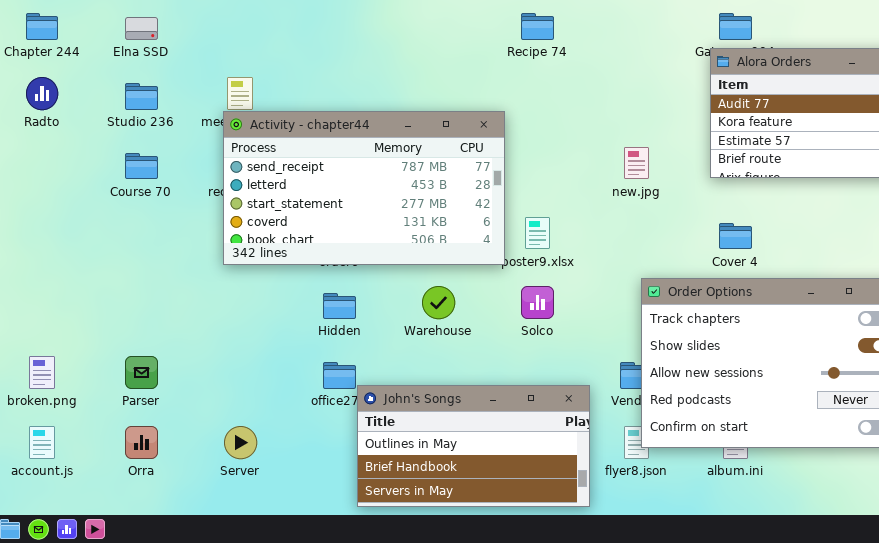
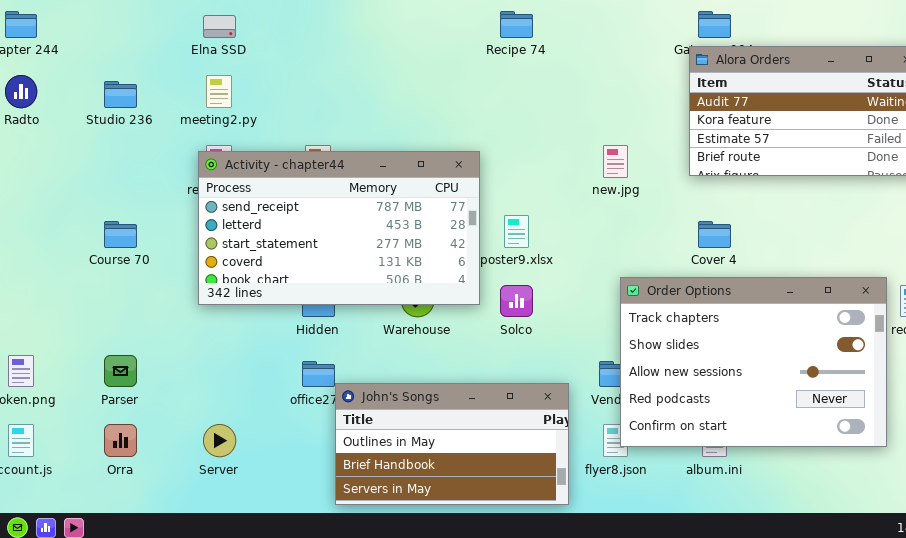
Elna SSD: [125,17,158,40] -> [203,15,236,38], moved
Activity - chapter44: [223,111,505,265] -> [198,151,480,305], moved
Course 70: [125,153,158,179] -> [104,221,137,248], moved

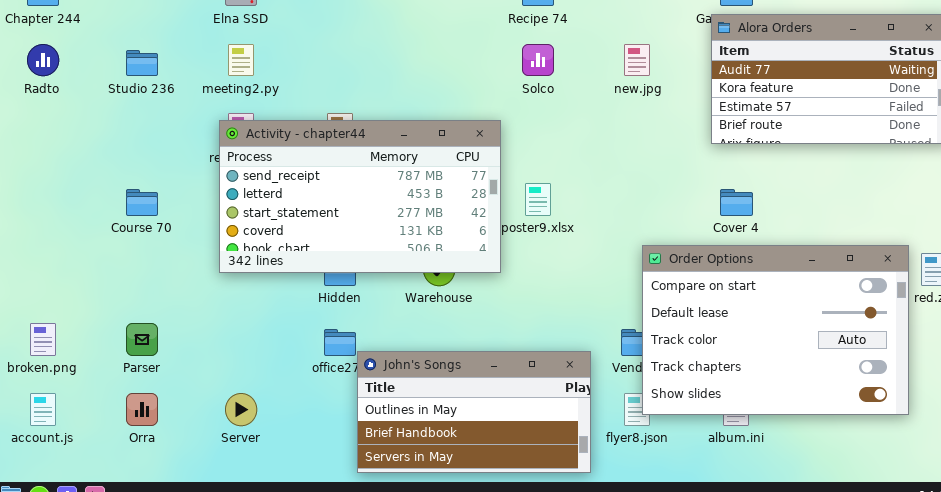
new.jpg: [603,145,628,178] -> [624,44,650,76], moved
Order Options: [620,277,887,447] -> [642,245,909,415], scrolled up 3 rows
Solco: [500,285,533,317] -> [522,44,554,76], moved

